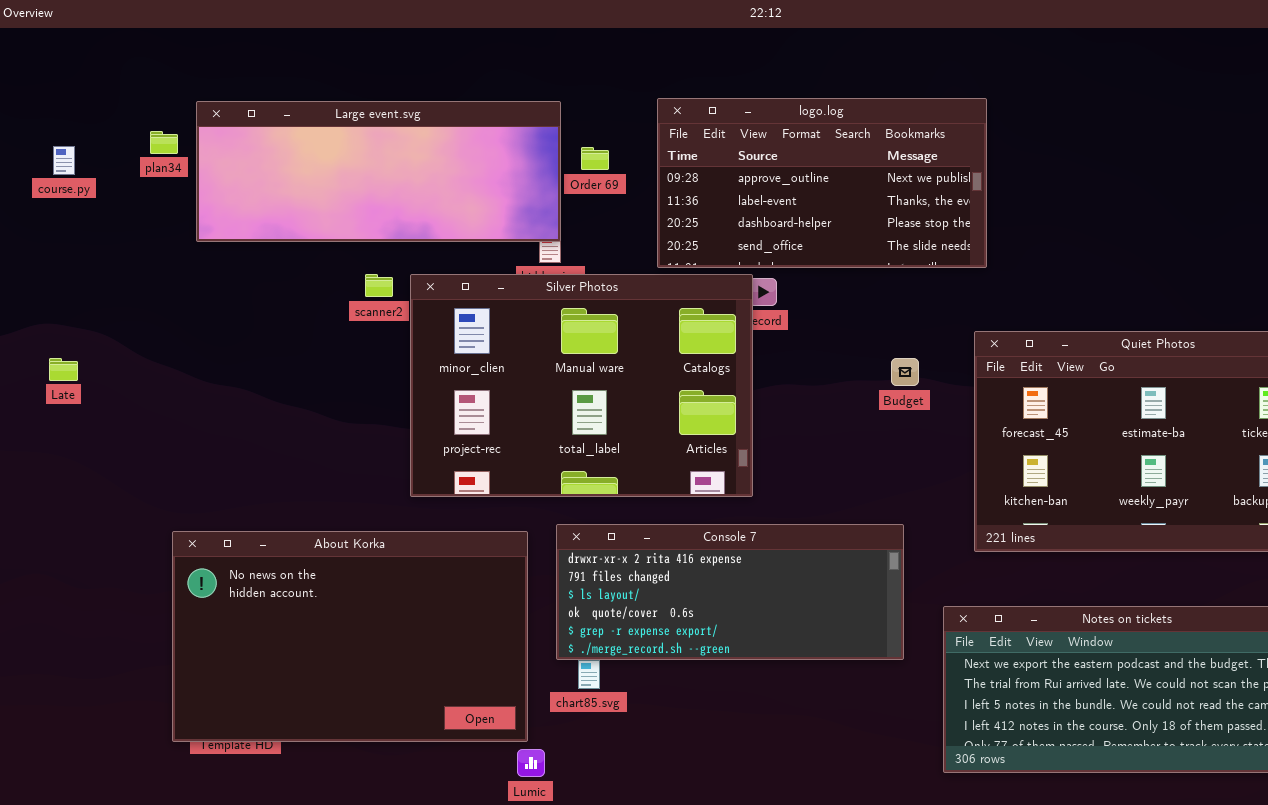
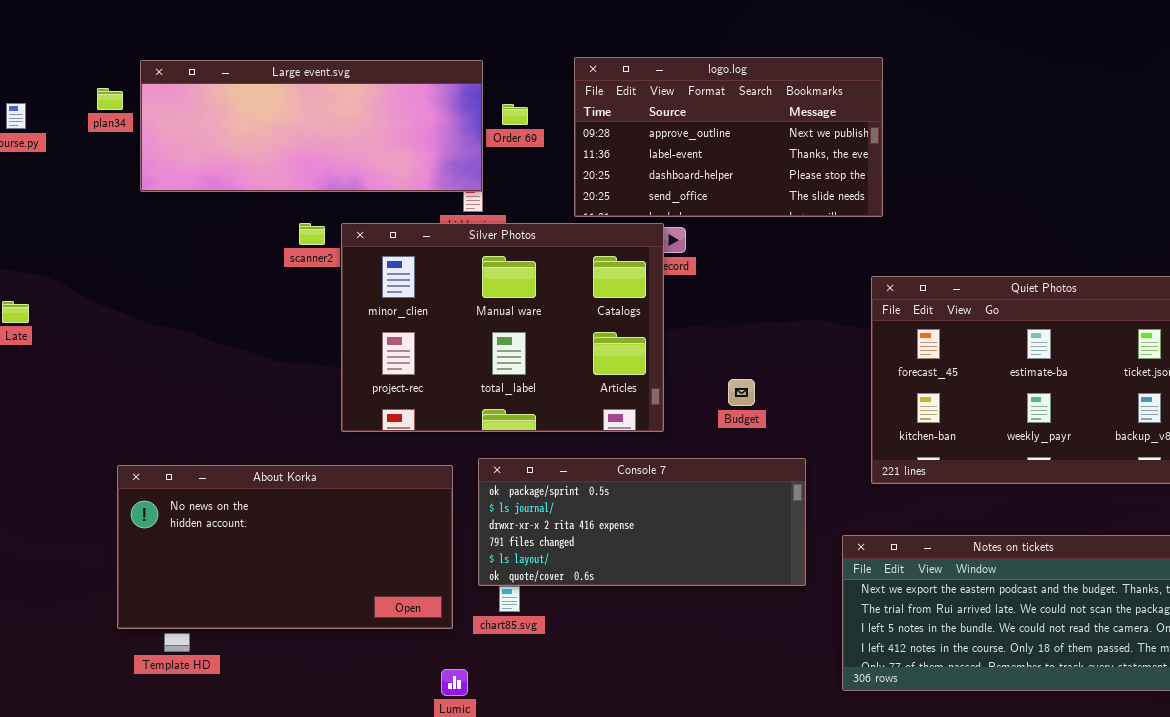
Budget: [891,358,919,386] -> [728,379,755,406], moved
Console 7: [556,524,904,660] -> [478,458,806,586], scrolled up 2 rows
About Korka: [172,531,528,742] -> [117,465,453,629], resized

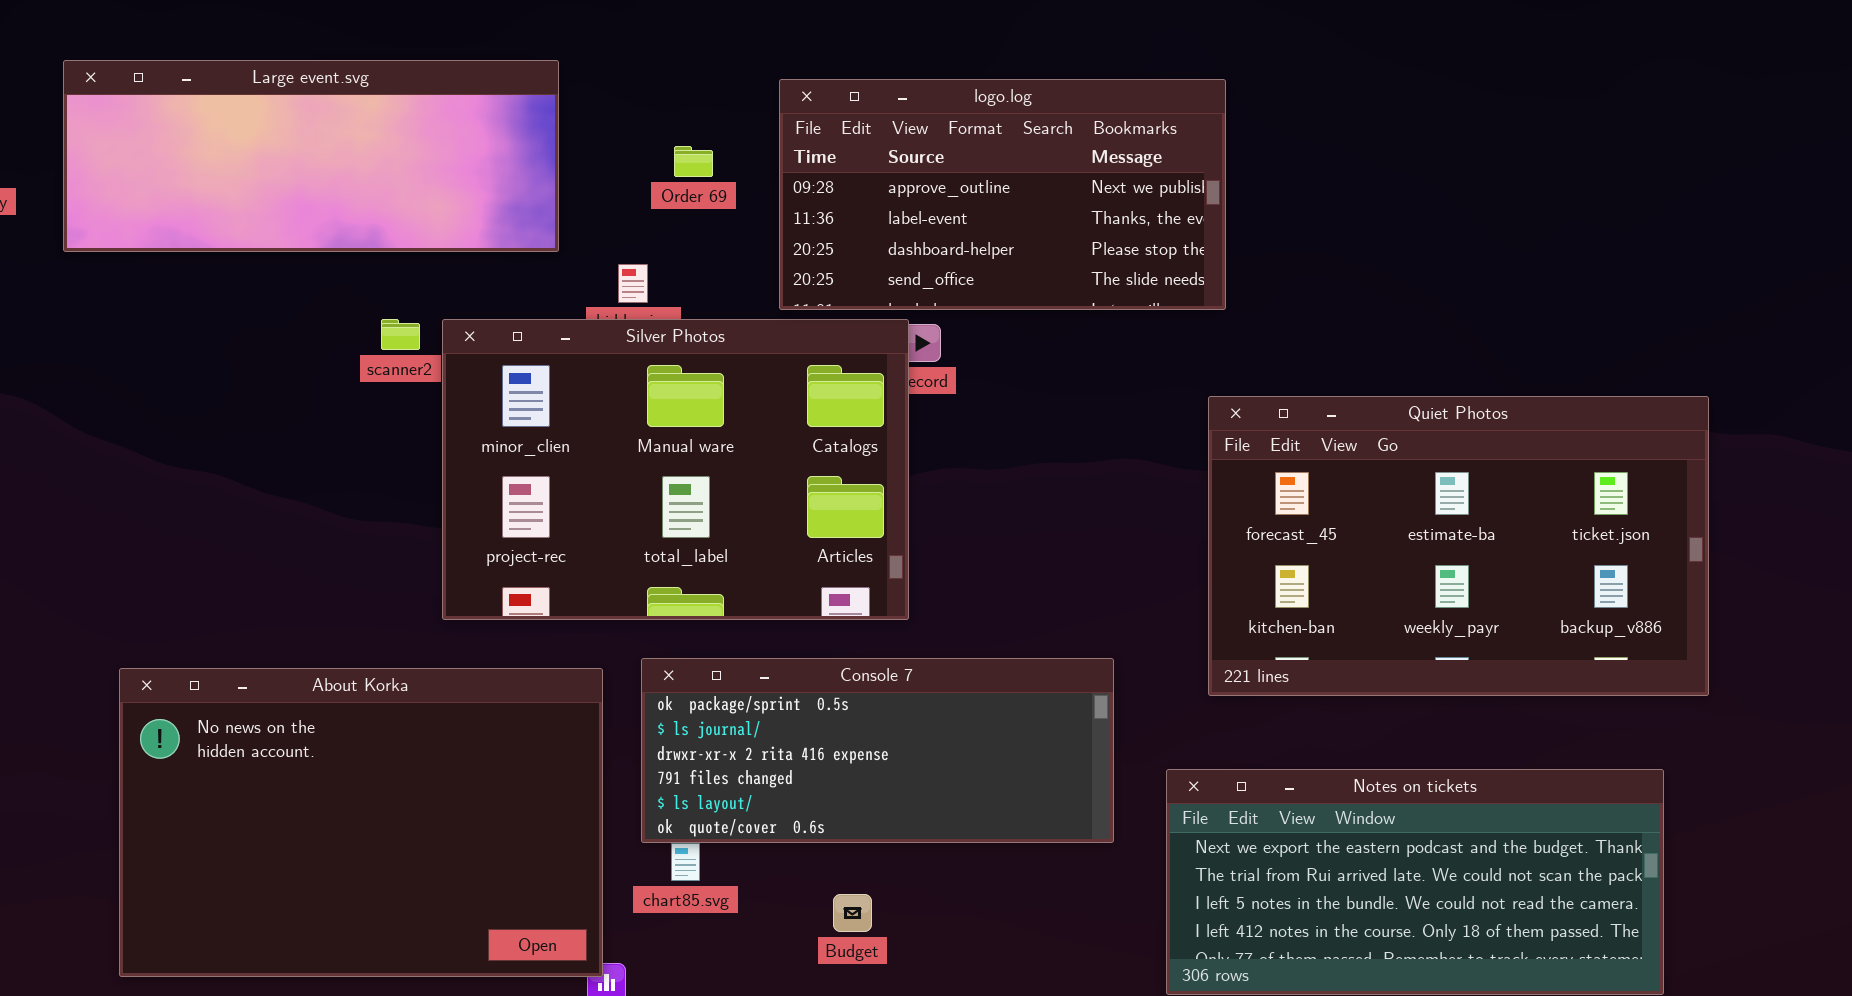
Large event.svg: [140,60,483,192] -> [63,60,559,252], moved
Budget: [728,379,755,406] -> [833,894,872,932], moved
About Korka: [117,465,453,629] -> [119,668,603,977], resized

